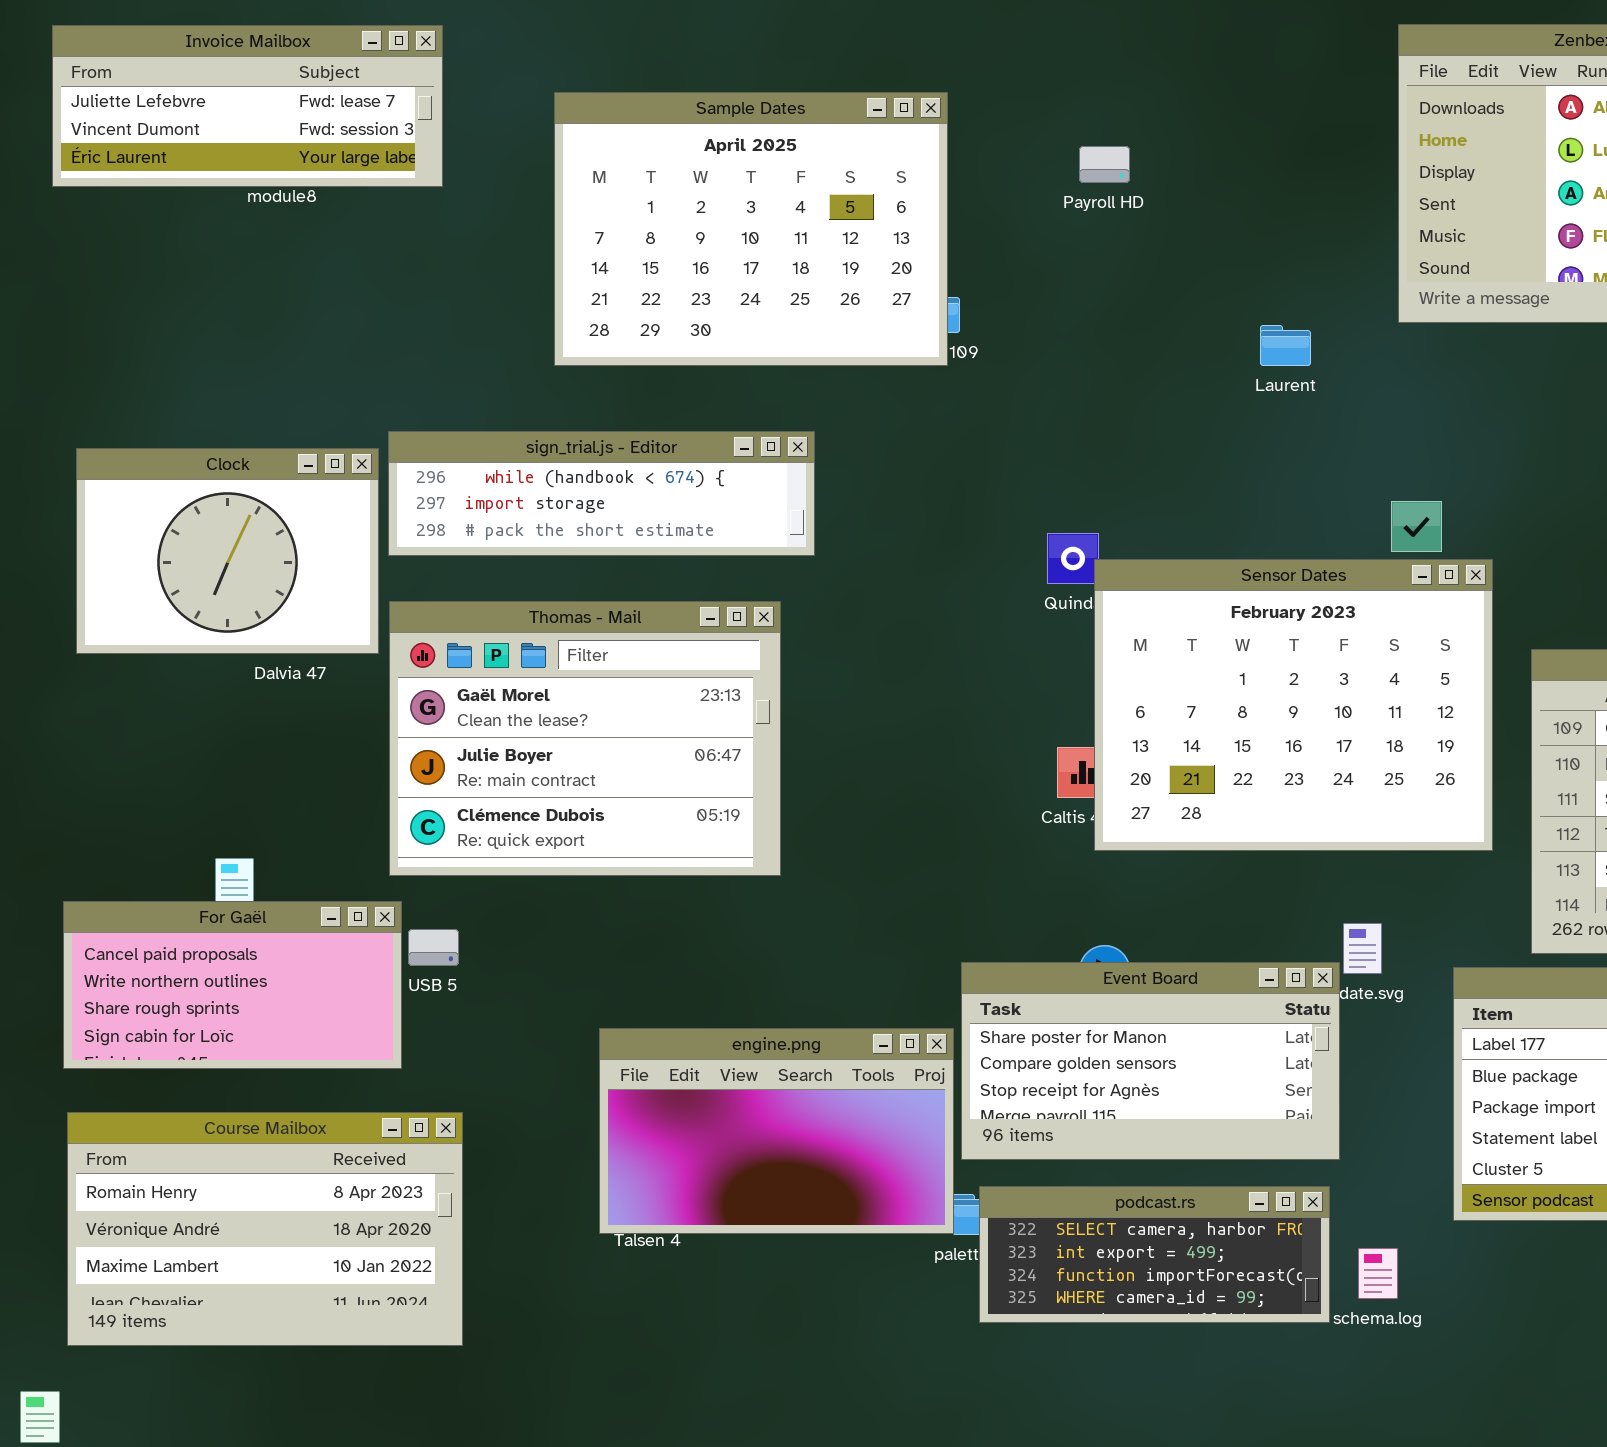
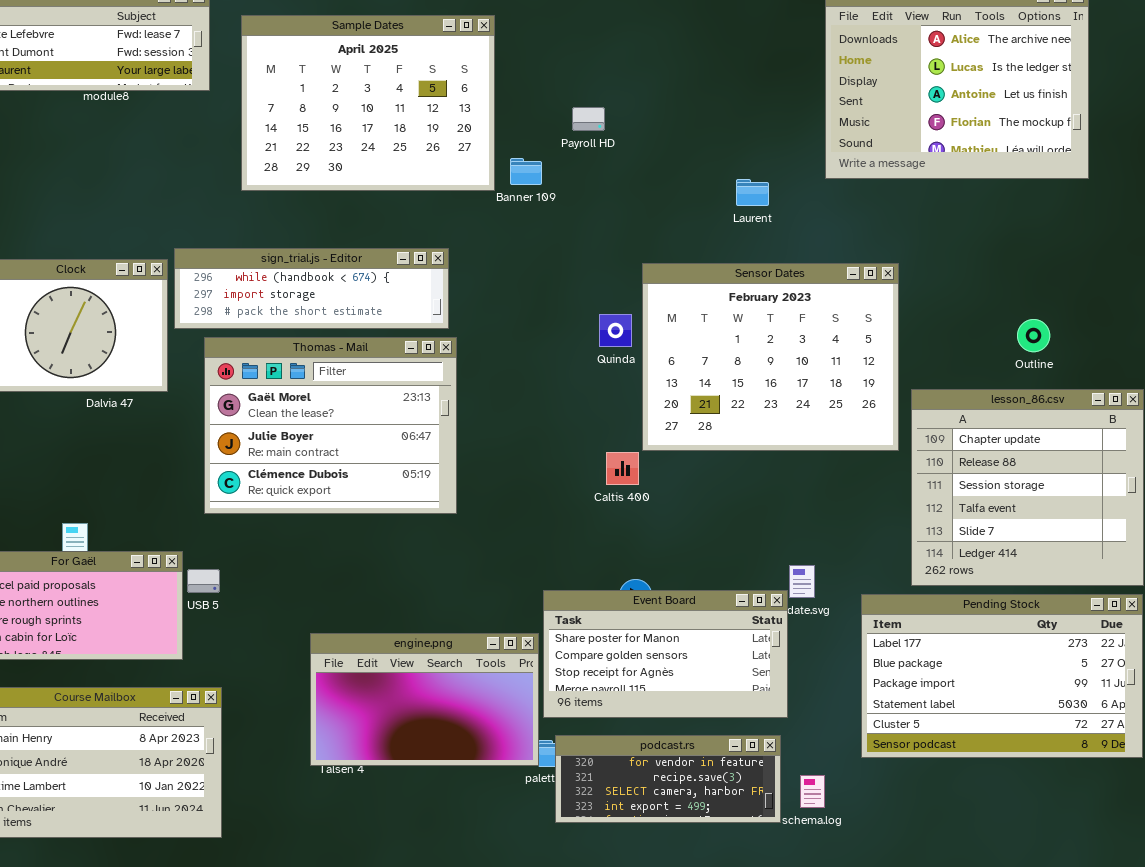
Sample Dates: [554,92,948,366] -> [241,15,495,191], moved
Payroll HD: [1079,146,1130,183] -> [572,107,605,131], moved
Sensor Dates: [1094,559,1493,851] -> [642,263,899,451], moved
Thomas - Mail: [389,601,781,876] -> [204,337,457,514], moved
podcast.rs: [979,1186,1330,1323] -> [555,735,781,823], scrolled up 2 rows

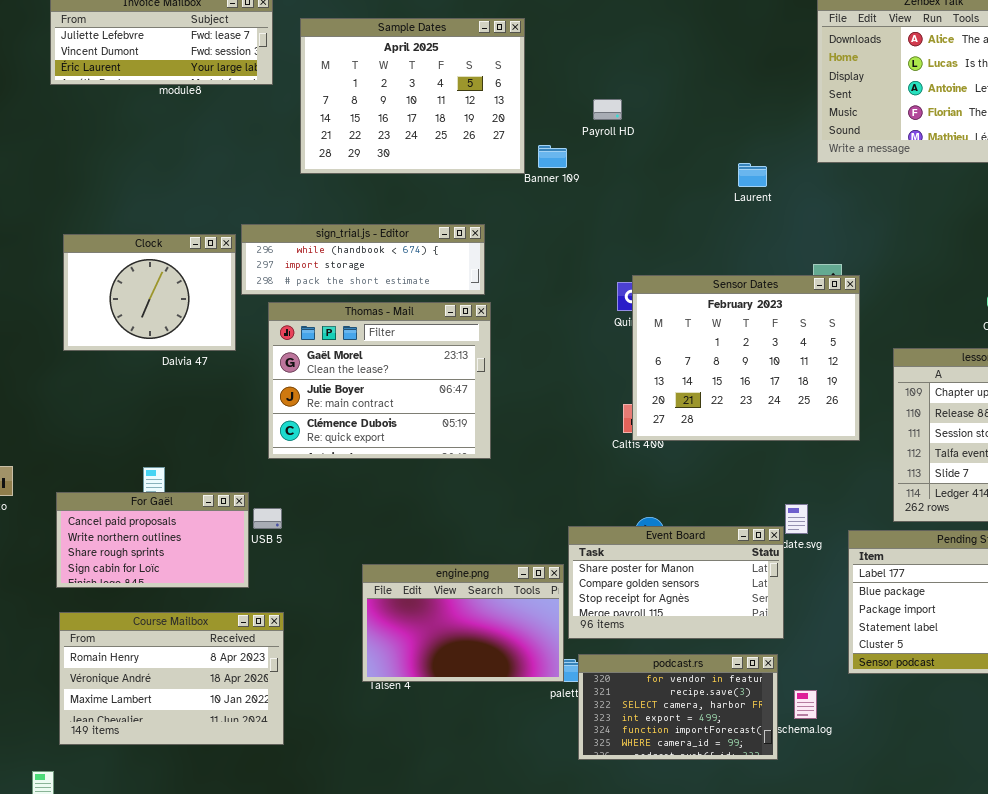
Sensor Dates: [642,263,899,451] -> [632,275,860,441], moved
podcast.rs: [555,735,781,823] -> [578,654,778,760], resized

